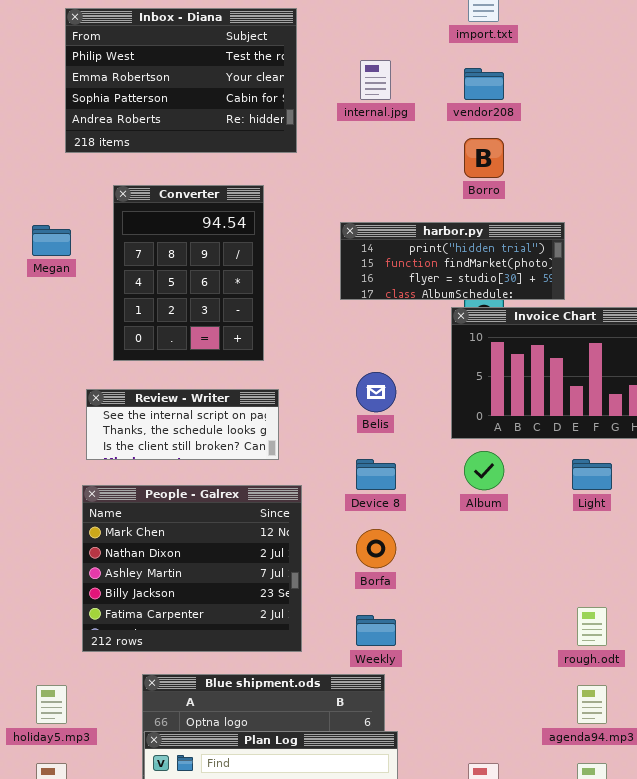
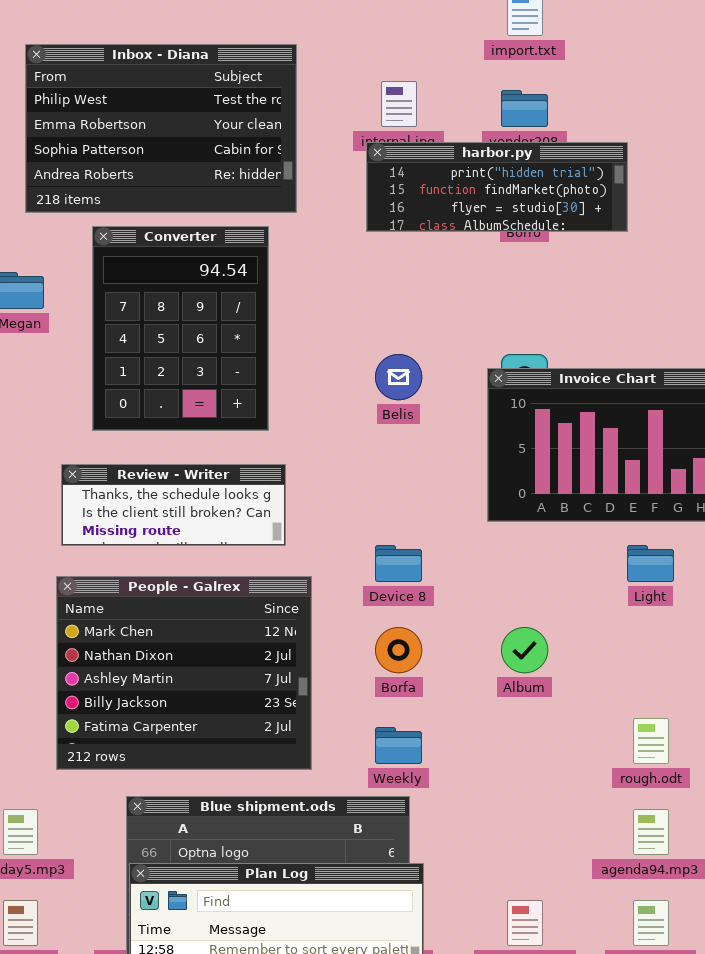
Inbox - Diana: [65,8,297,153] -> [25,44,297,213], moved
harbor.py: [340,222,565,300] -> [366,142,628,232], moved
Belis: [356,372,396,412] -> [375,354,422,400], moved
Review - Writer: [86,389,279,460] -> [61,464,286,546], scrolled down 1 row
Album: [464,451,504,490] -> [501,627,548,673], moved

